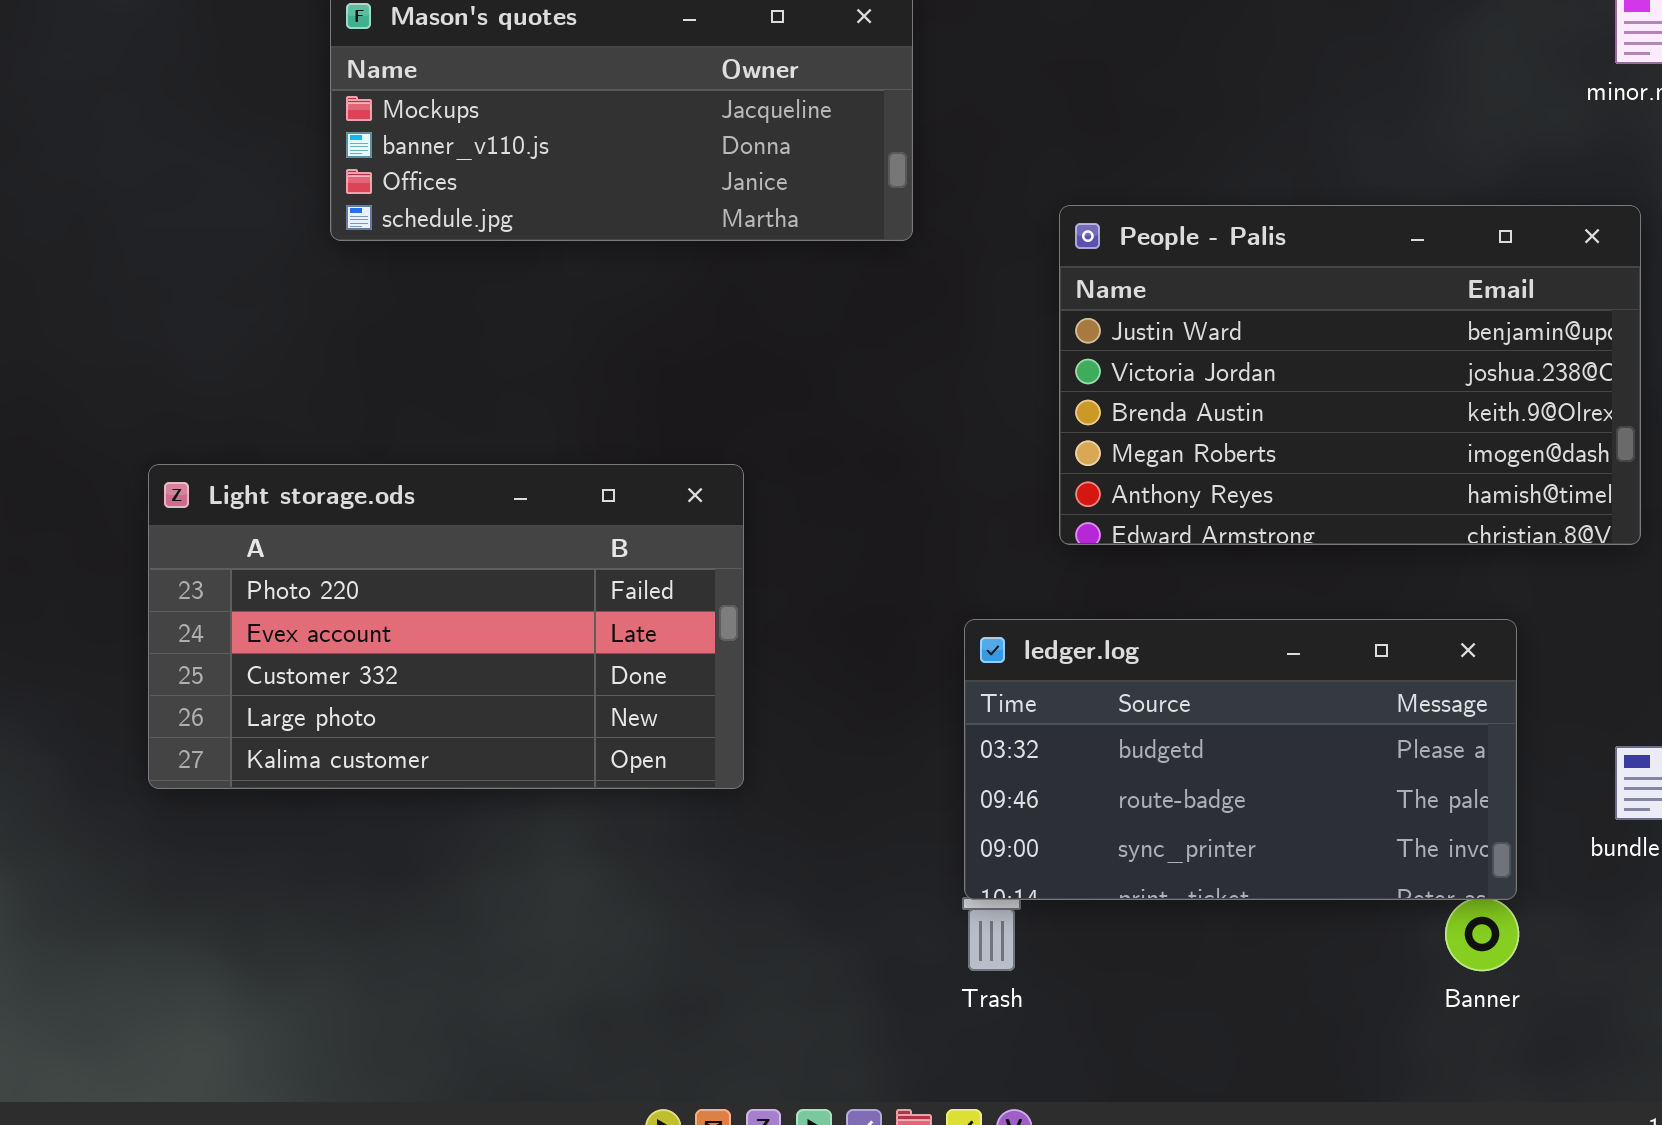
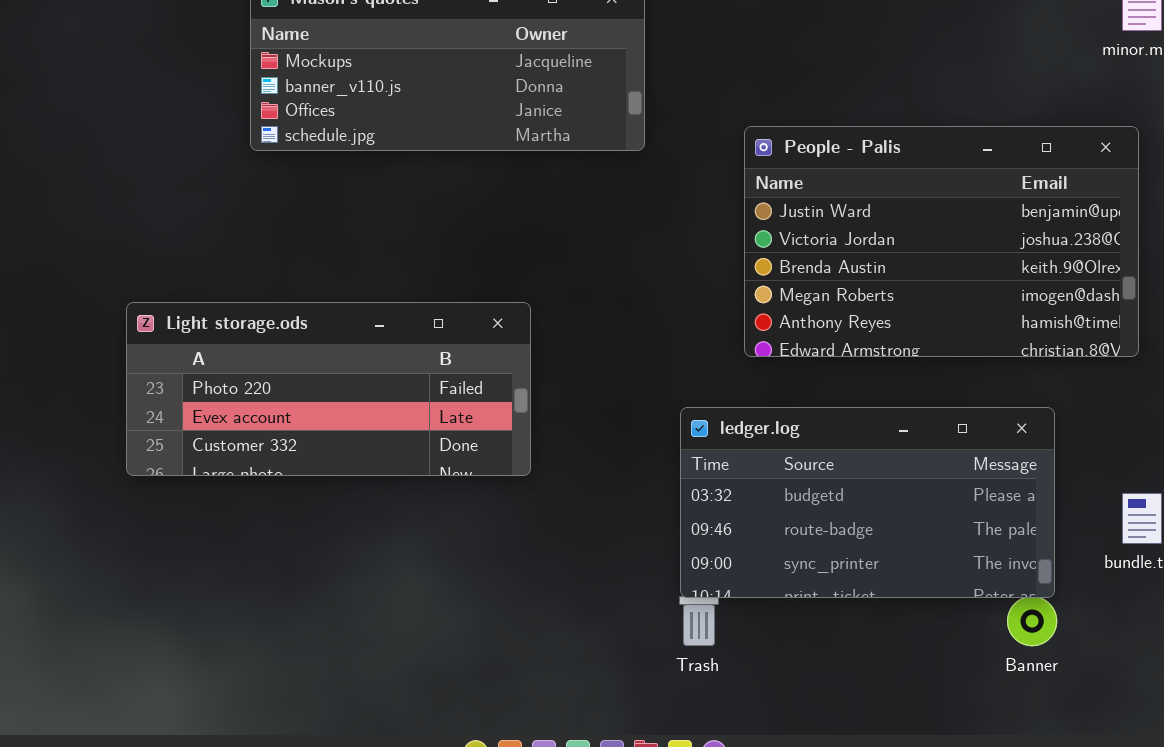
Light storage.ods: [148,464,744,789] -> [126,302,531,476], resized

